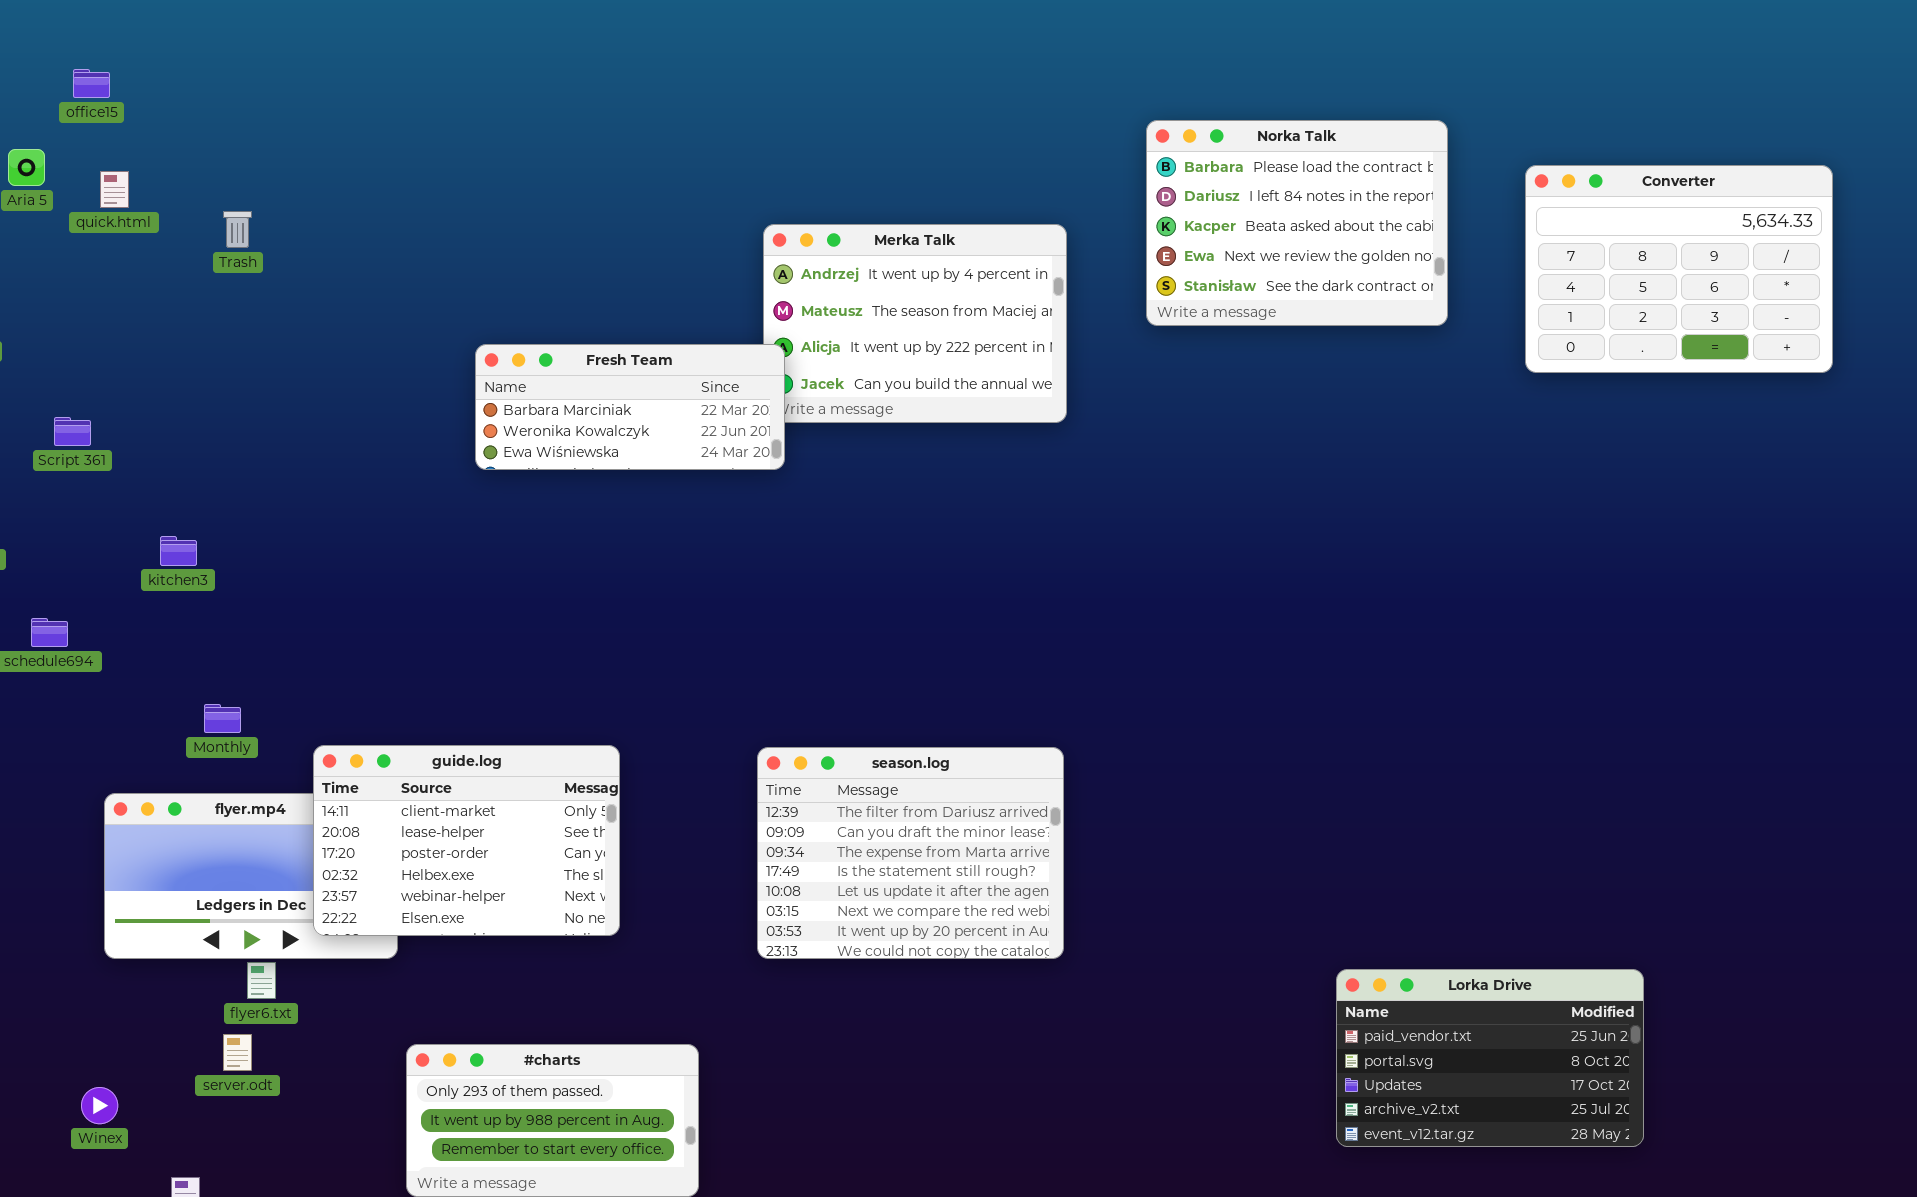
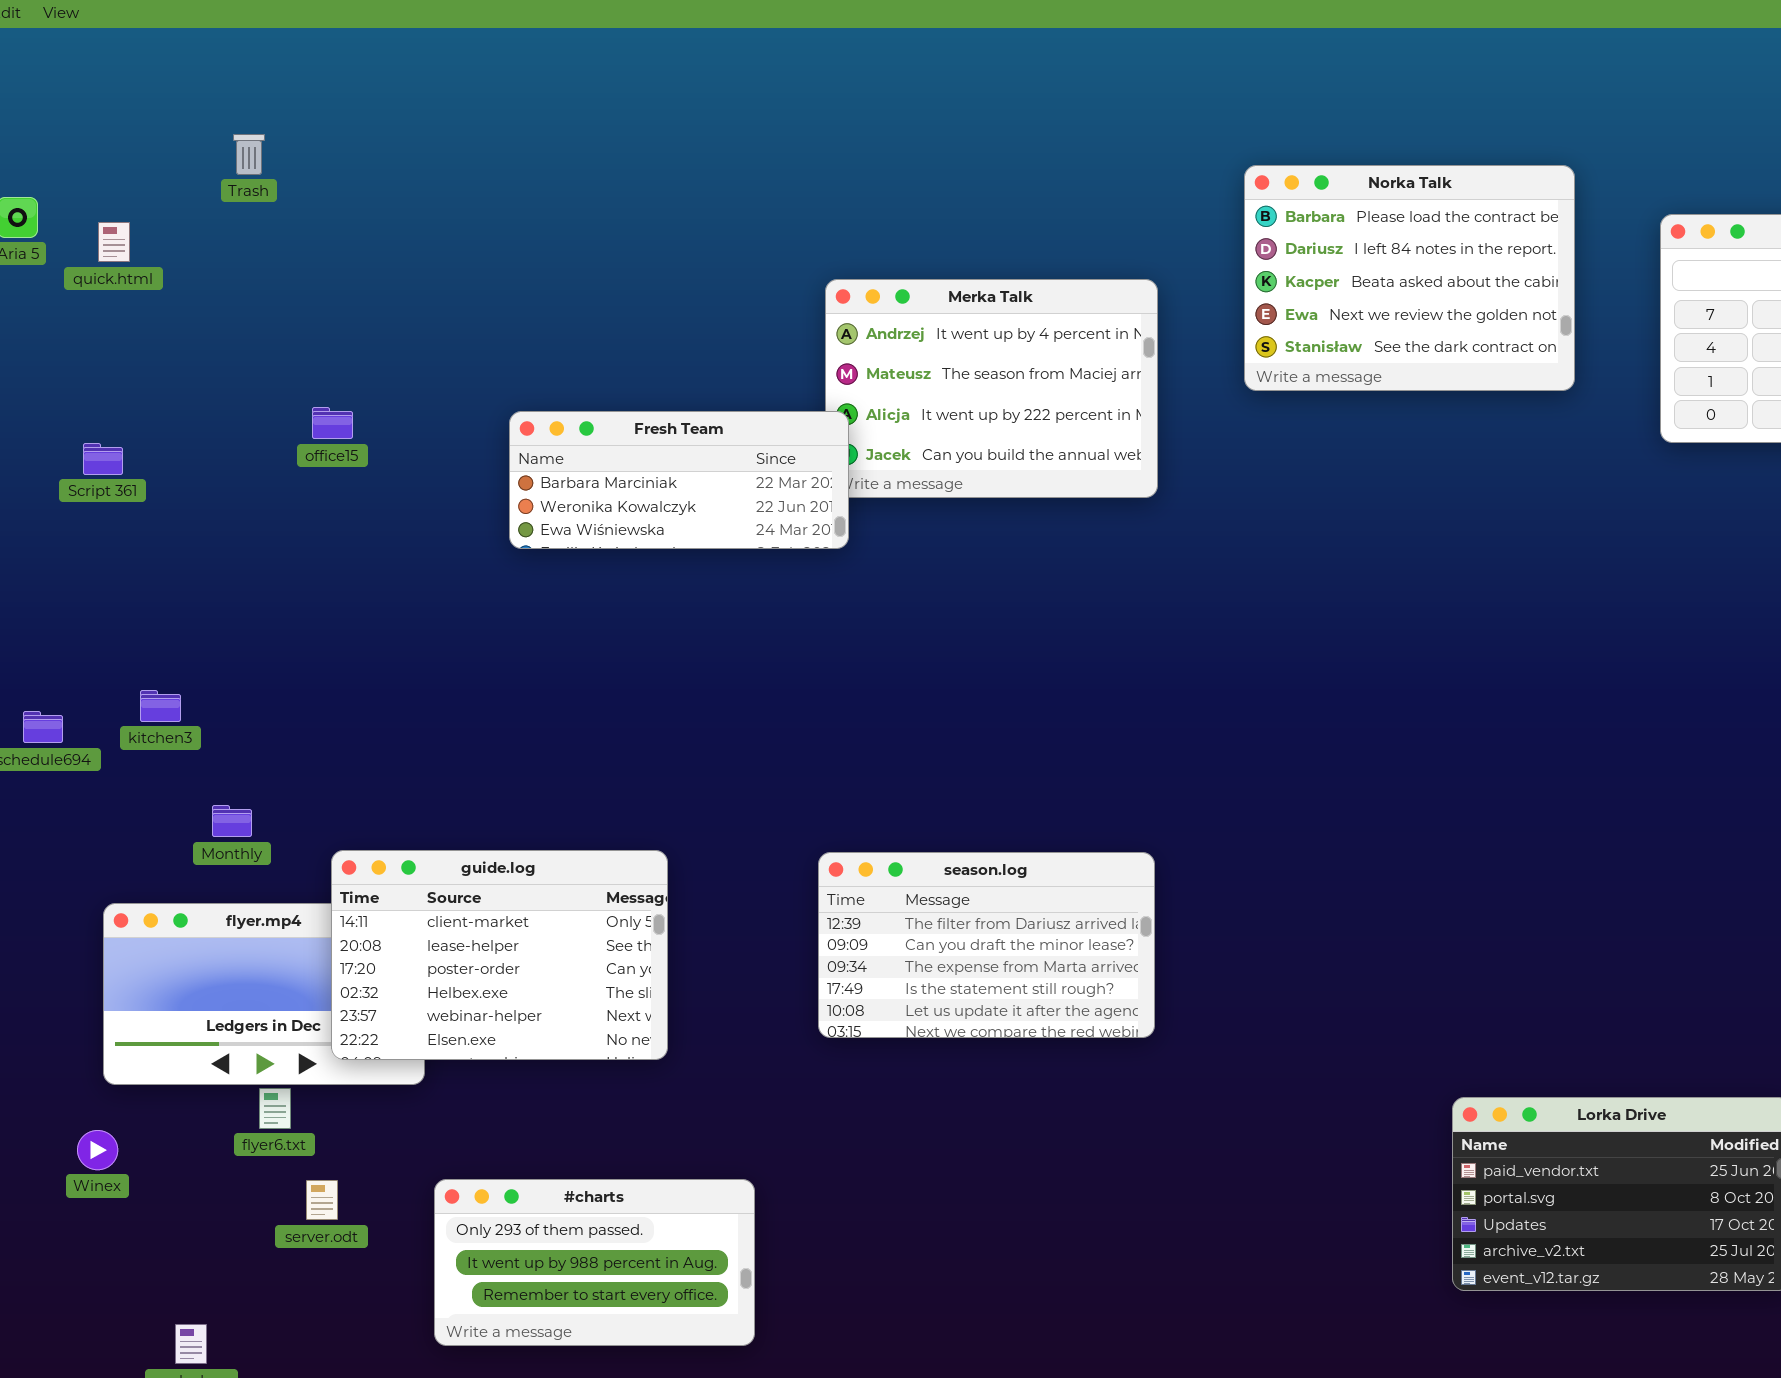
office15: [73,69,110,98] -> [312,407,353,439], moved
Trash: [223,211,252,248] -> [233,134,265,175], moved
Script 361: [54,417,91,446] -> [83,443,123,475], moved
kitchen3: [160,536,197,566] -> [140,690,181,722], moved
season.log: [757,747,1064,959] -> [818,852,1155,1038], resized
server.odt: [223,1034,252,1071] -> [306,1180,338,1220], moved
Winex: [81,1087,118,1124] -> [77,1130,118,1170], moved

